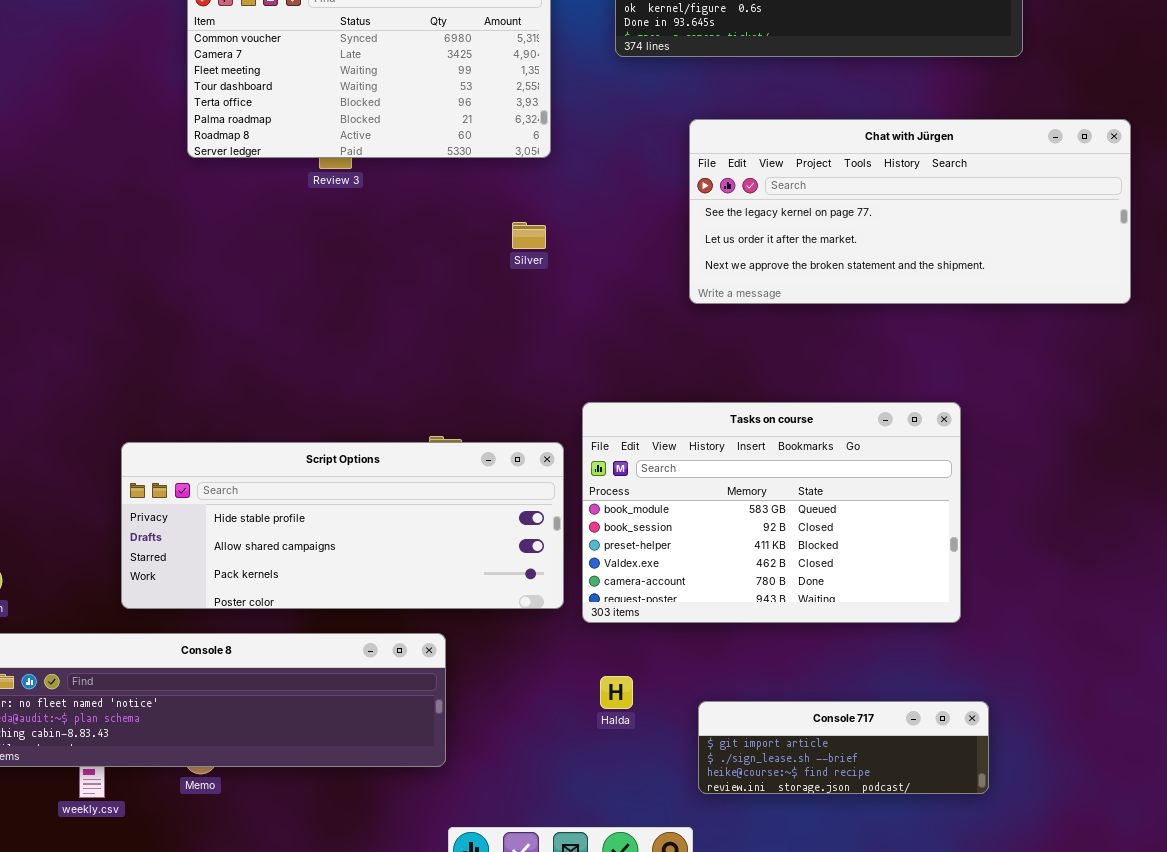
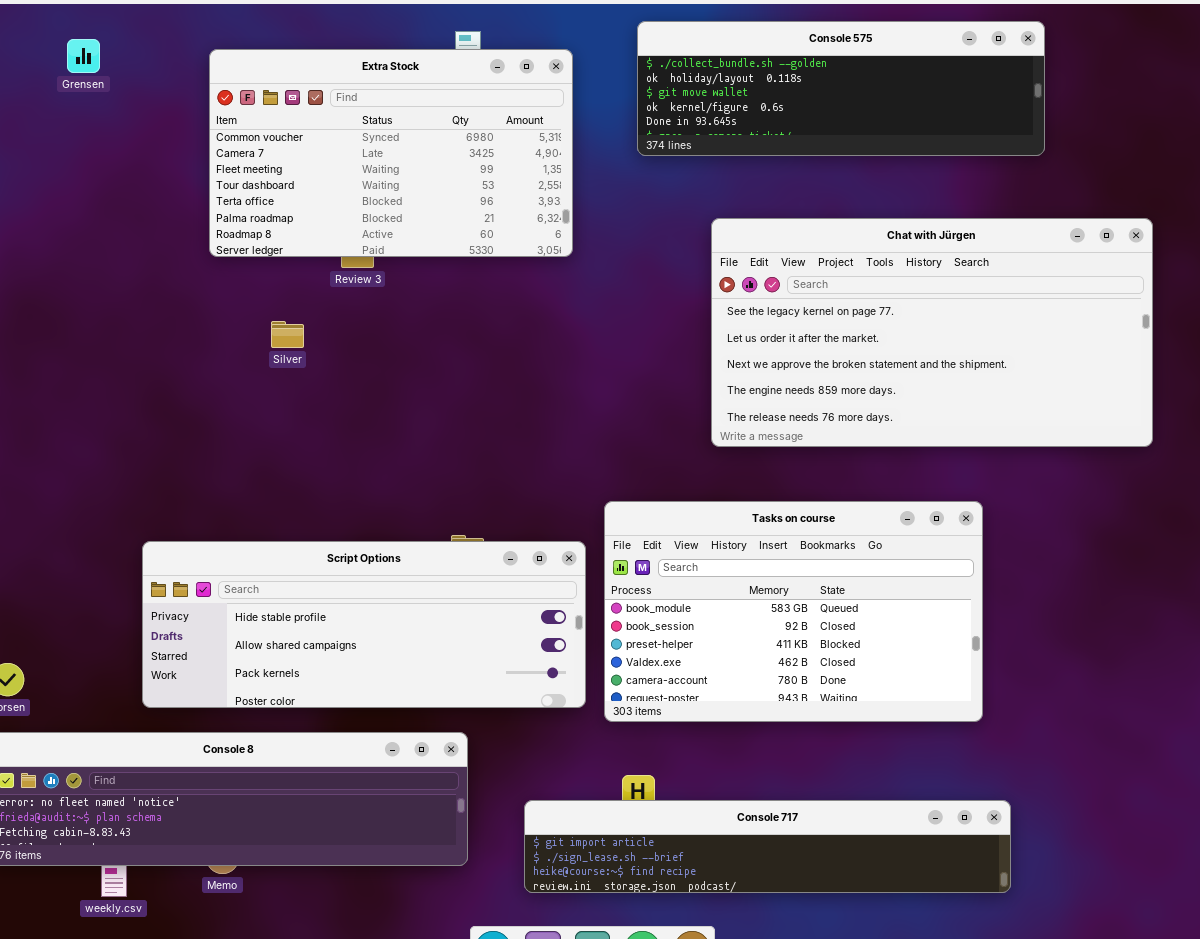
Chat with Jürgen: [689,119,1131,304] -> [711,218,1153,447], resized
Silver: [512,222,546,249] -> [271,321,304,348], moved
Console 717: [698,701,989,794] -> [524,800,1011,893], resized

